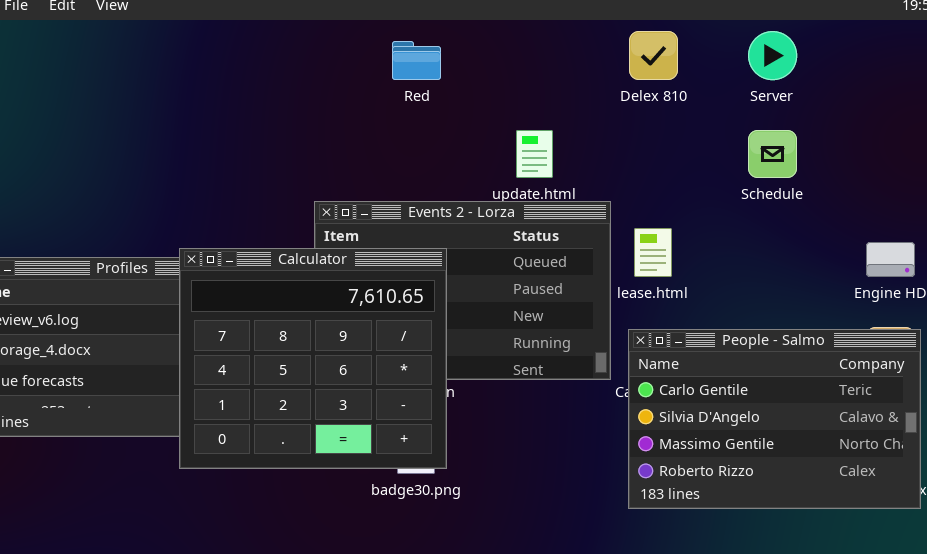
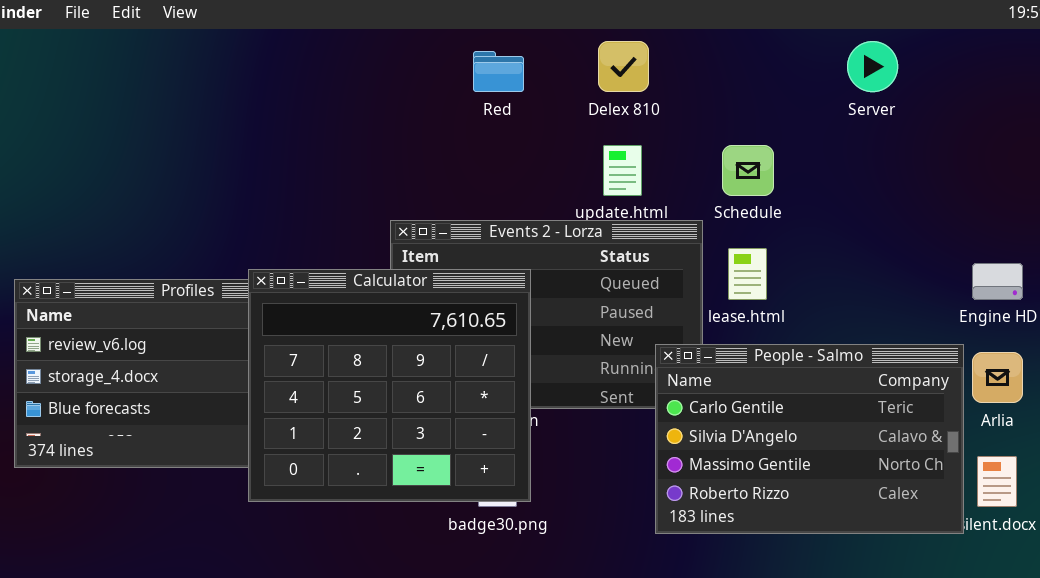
Delex 810: [629,31,678,80] -> [598,41,649,92], moved
Schedule: [748,130,797,178] -> [722,145,774,196], moved
People - Salmo: [628,329,921,509] -> [655,344,964,534], moved

